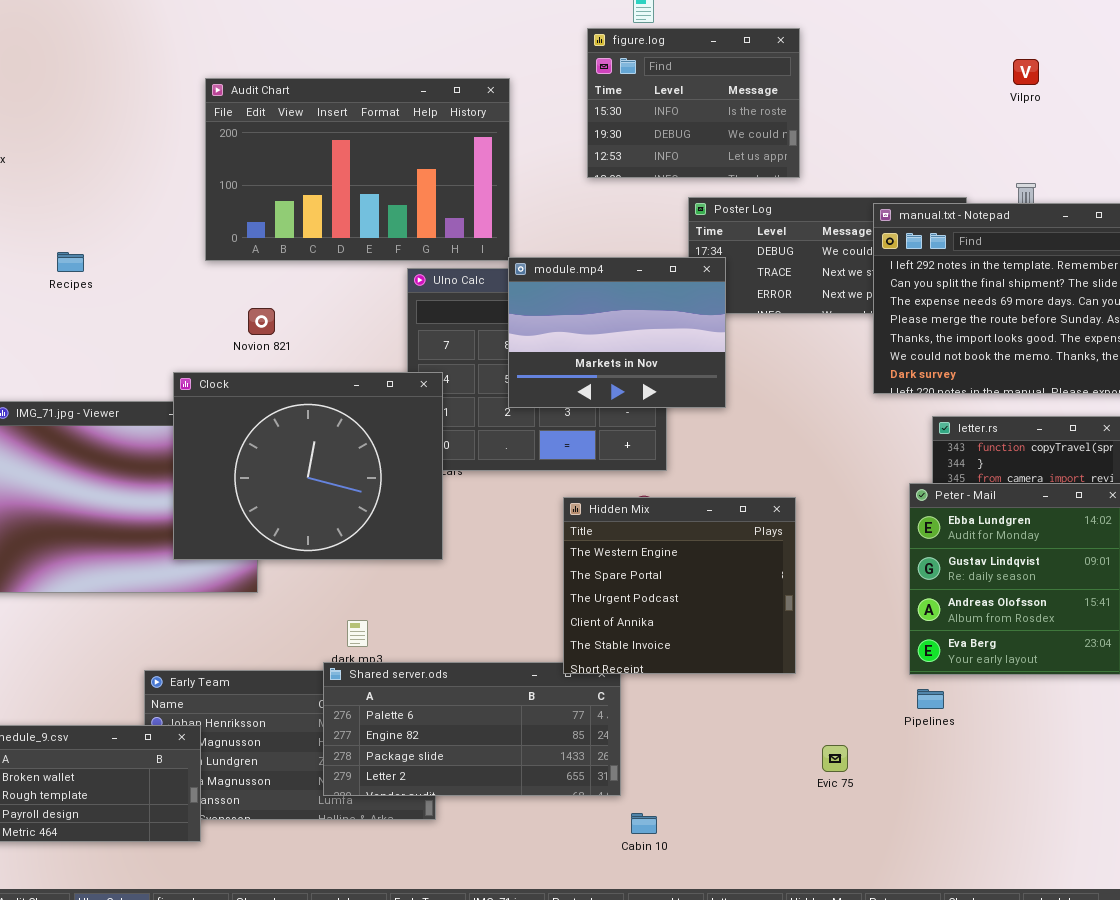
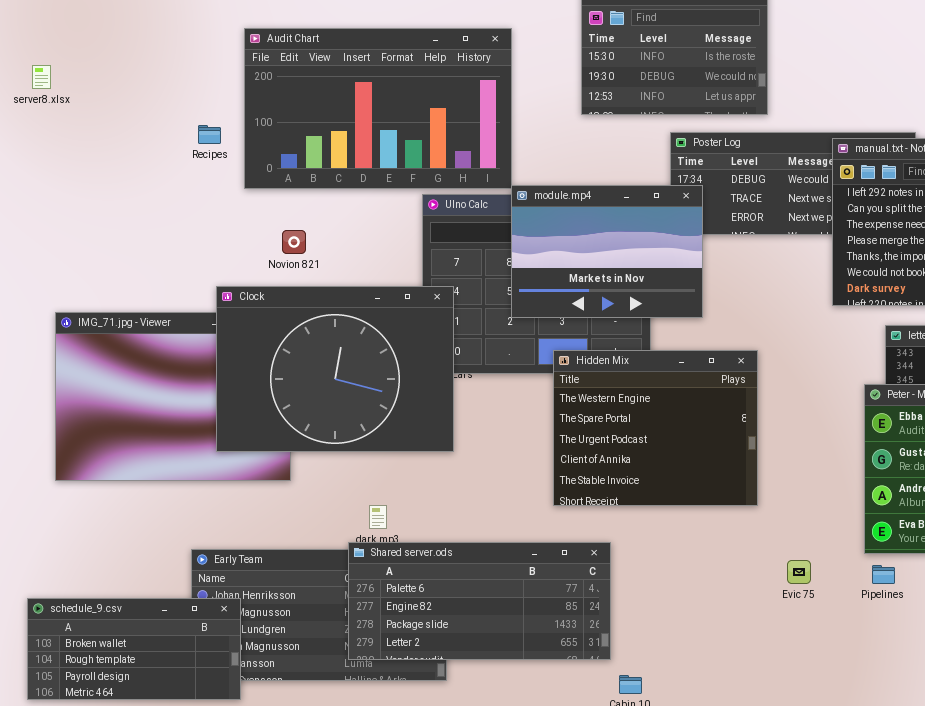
Recipes: [57,252,84,272] -> [198,125,221,144], moved
Hidden Mix: [563,497,796,674] -> [553,350,758,506], moved
Evic 75: [822,745,848,772] -> [787,560,811,584], moved

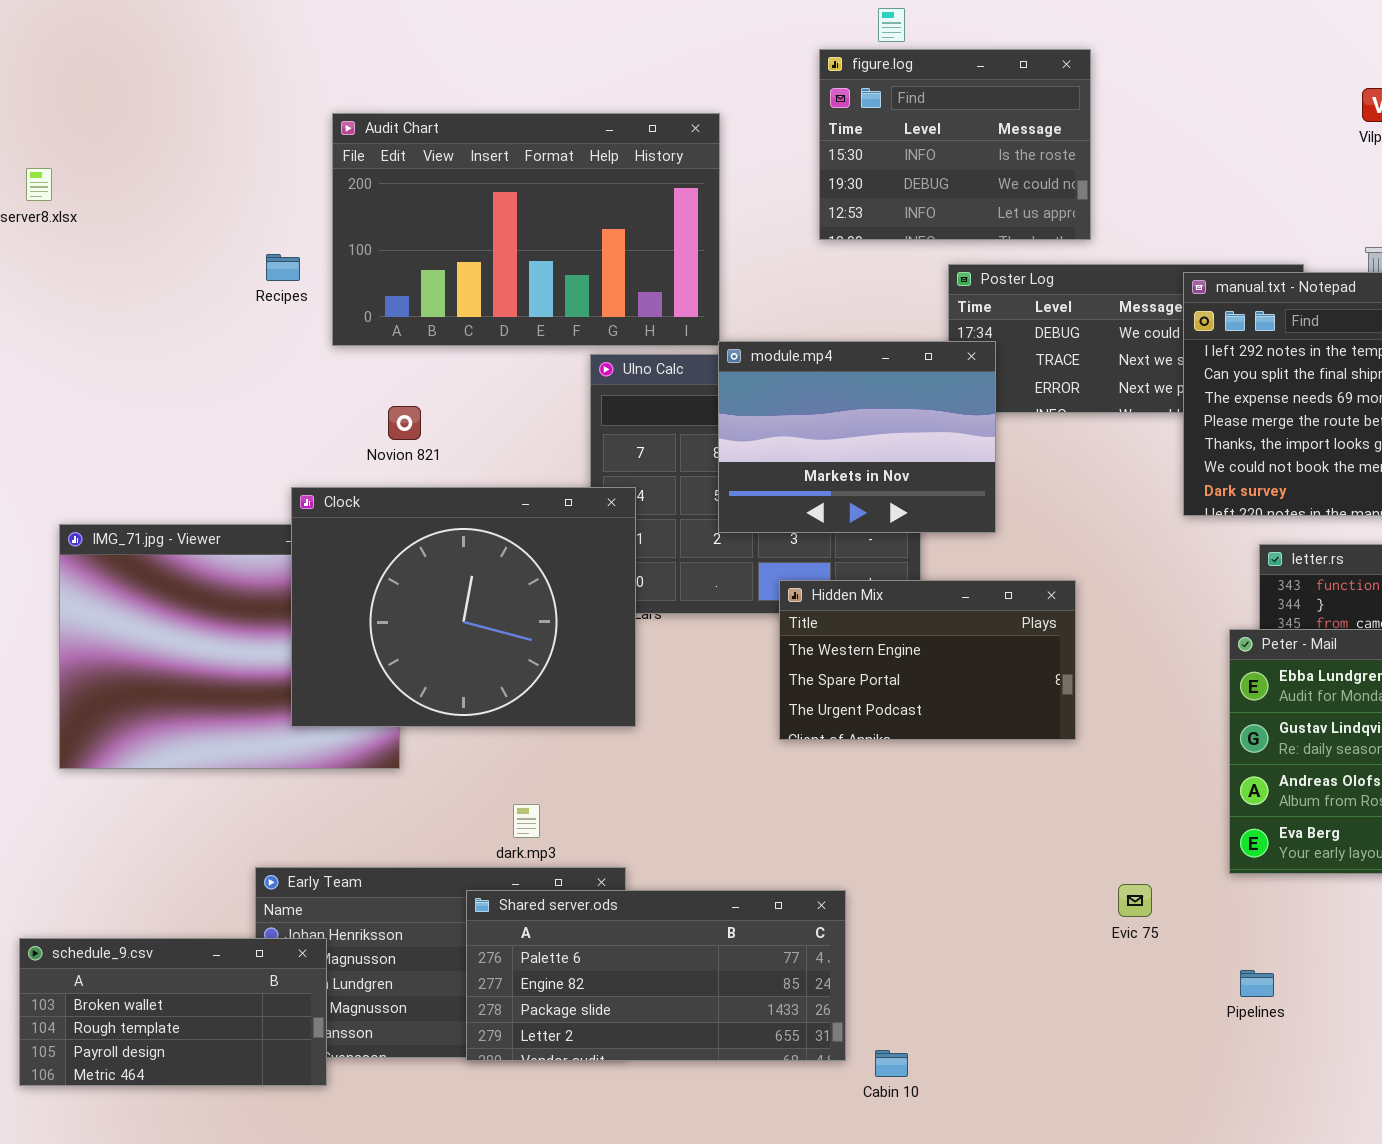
Hidden Mix: [553,350,758,506] -> [779,580,1076,740], resized
Shared server.ods: [348,542,611,660] -> [466,890,846,1061], moved
Pipelines: [872,565,895,584] -> [1240,970,1274,997], moved

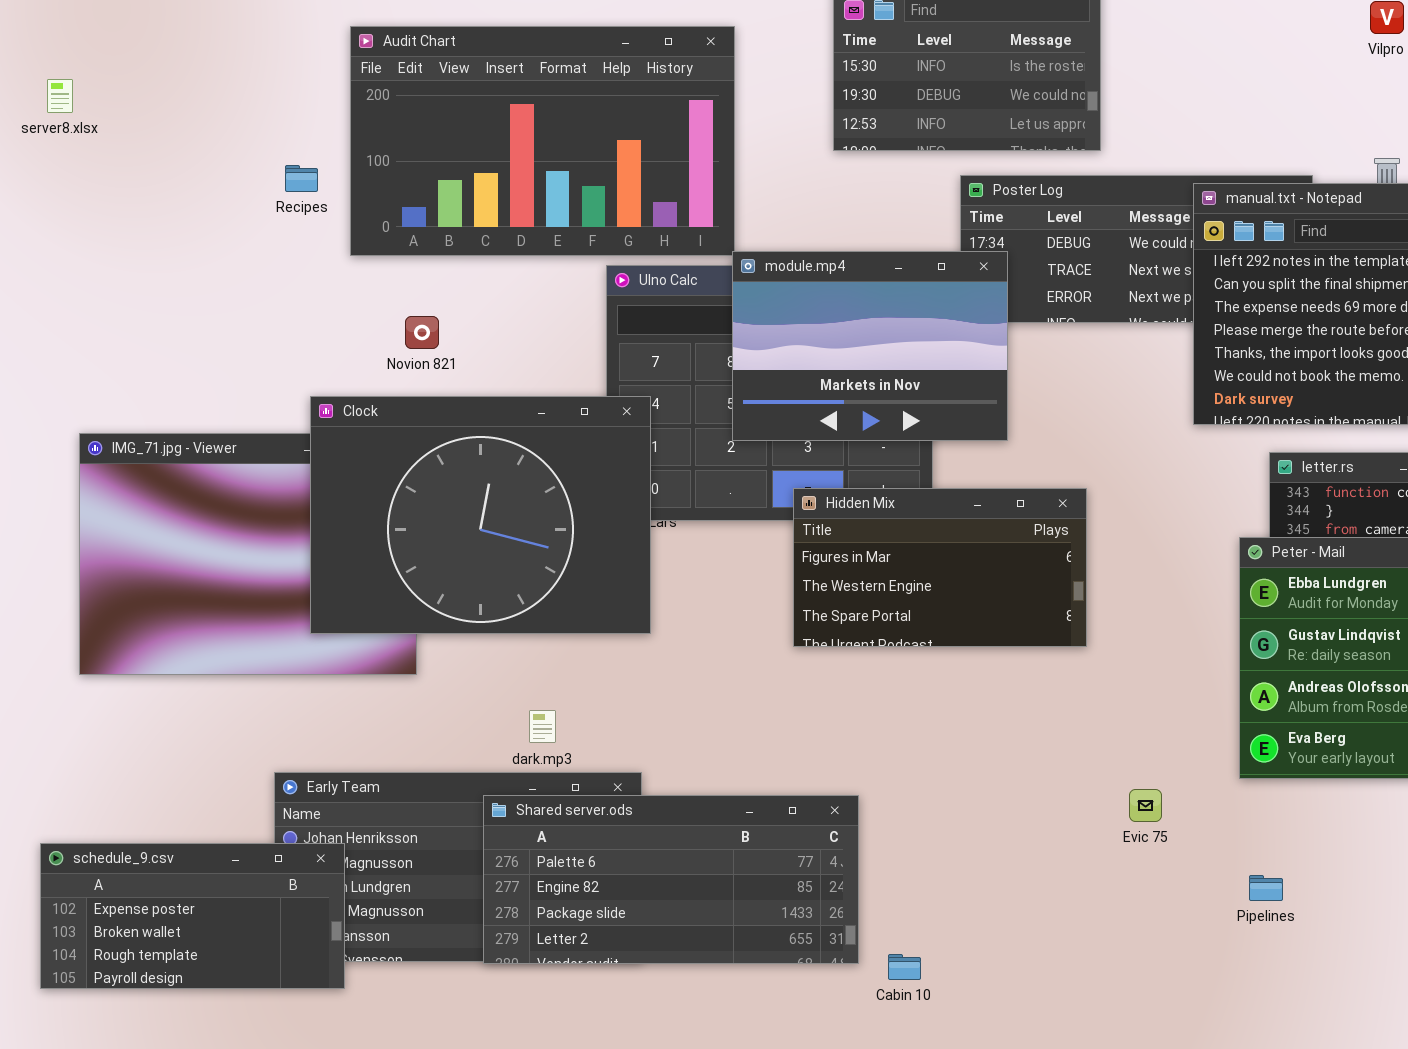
Hidden Mix: [779,580,1076,740] -> [793,488,1087,647], scrolled up 1 row
schedule_9.csv: [19,938,327,1086] -> [40,843,345,989], scrolled up 1 row

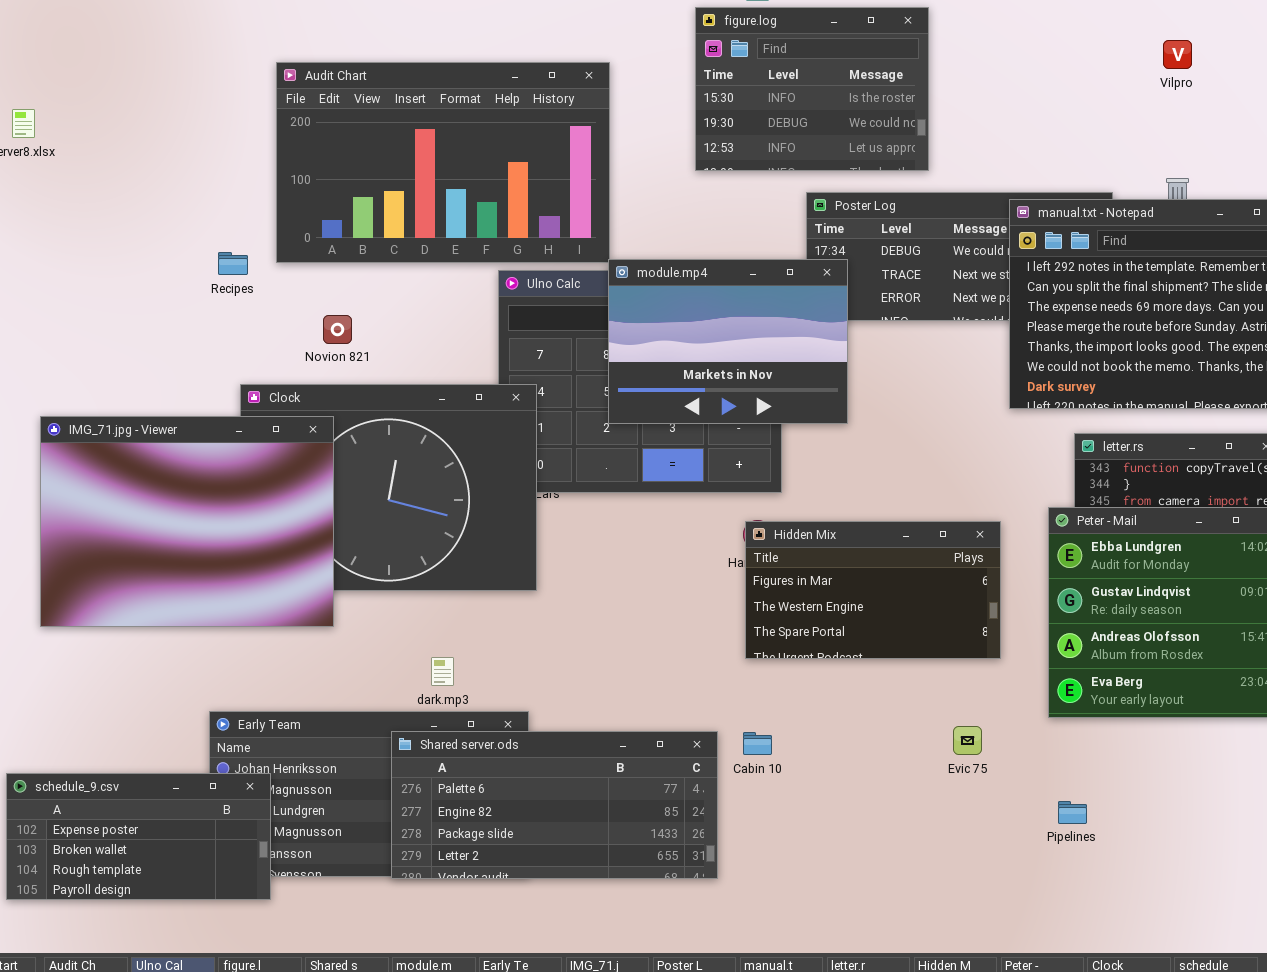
Recipes: [285,165,318,192] -> [218,252,248,275], moved
IMG_71.jpg - Viewer: [79,433,417,675] -> [40,416,334,627], raised
Hidden Mix: [793,488,1087,647] -> [745,521,1001,659], moved
Cabin 10: [888,954,921,980] -> [743,732,772,755], moved

